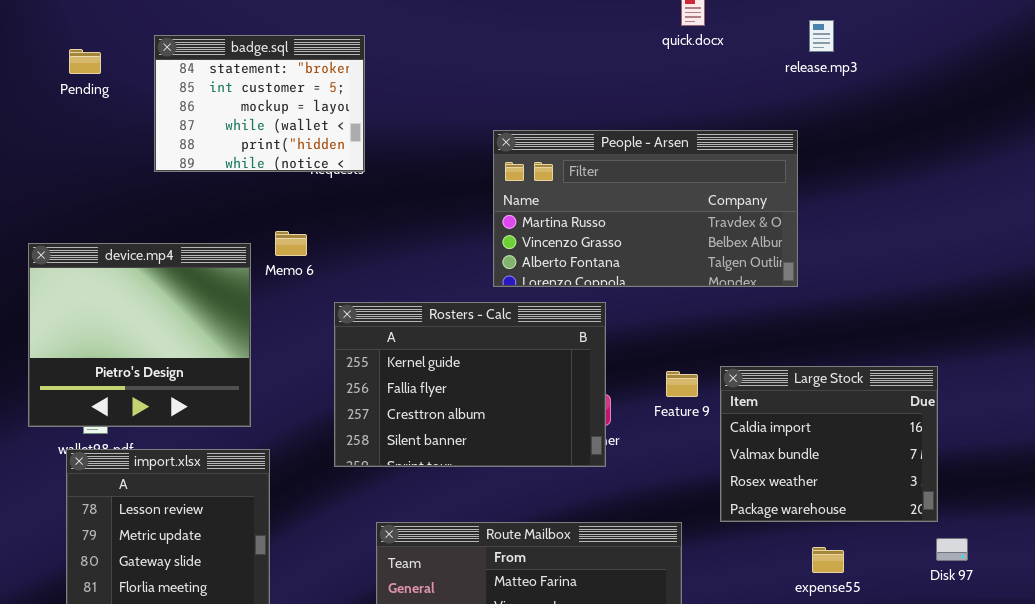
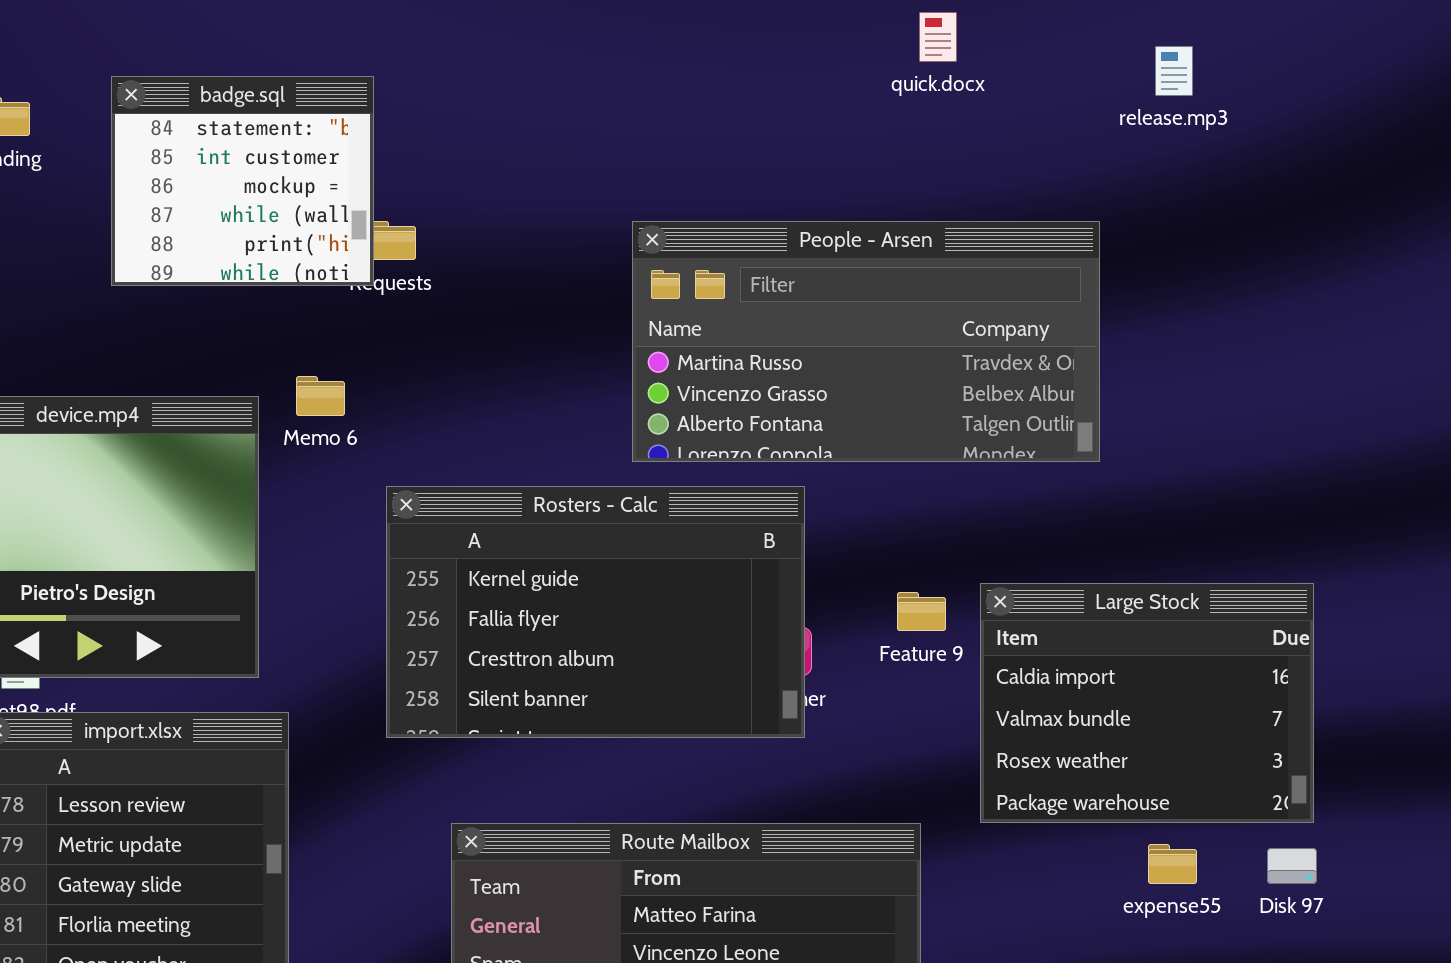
release.mp3: [809,20,834,52] -> [1155,46,1193,96], moved
badge.sql: [154,35,365,172] -> [111,76,374,286], resized
Disk 97: [936,538,968,561] -> [1267,848,1317,884], moved
expense55: [812,547,844,573] -> [1148,844,1197,884], moved

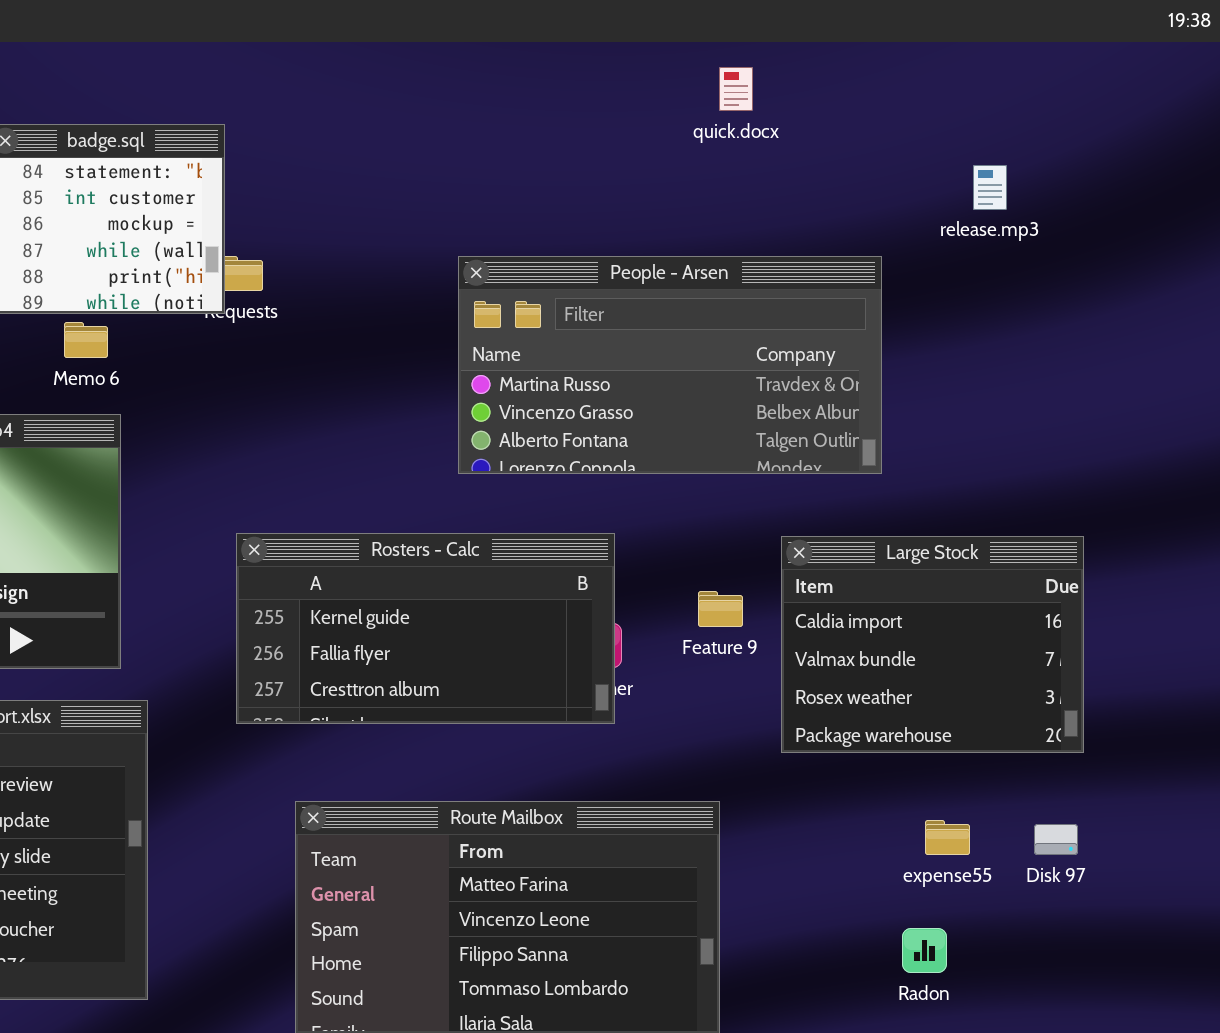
release.mp3: [1155,46,1193,96] -> [973,165,1007,210], moved
Memo 6: [296,376,345,416] -> [64,322,108,358], moved
Rosters - Calc: [386,486,805,738] -> [236,533,615,724], resized
Large Stock: [980,583,1314,823] -> [781,536,1084,753], moved

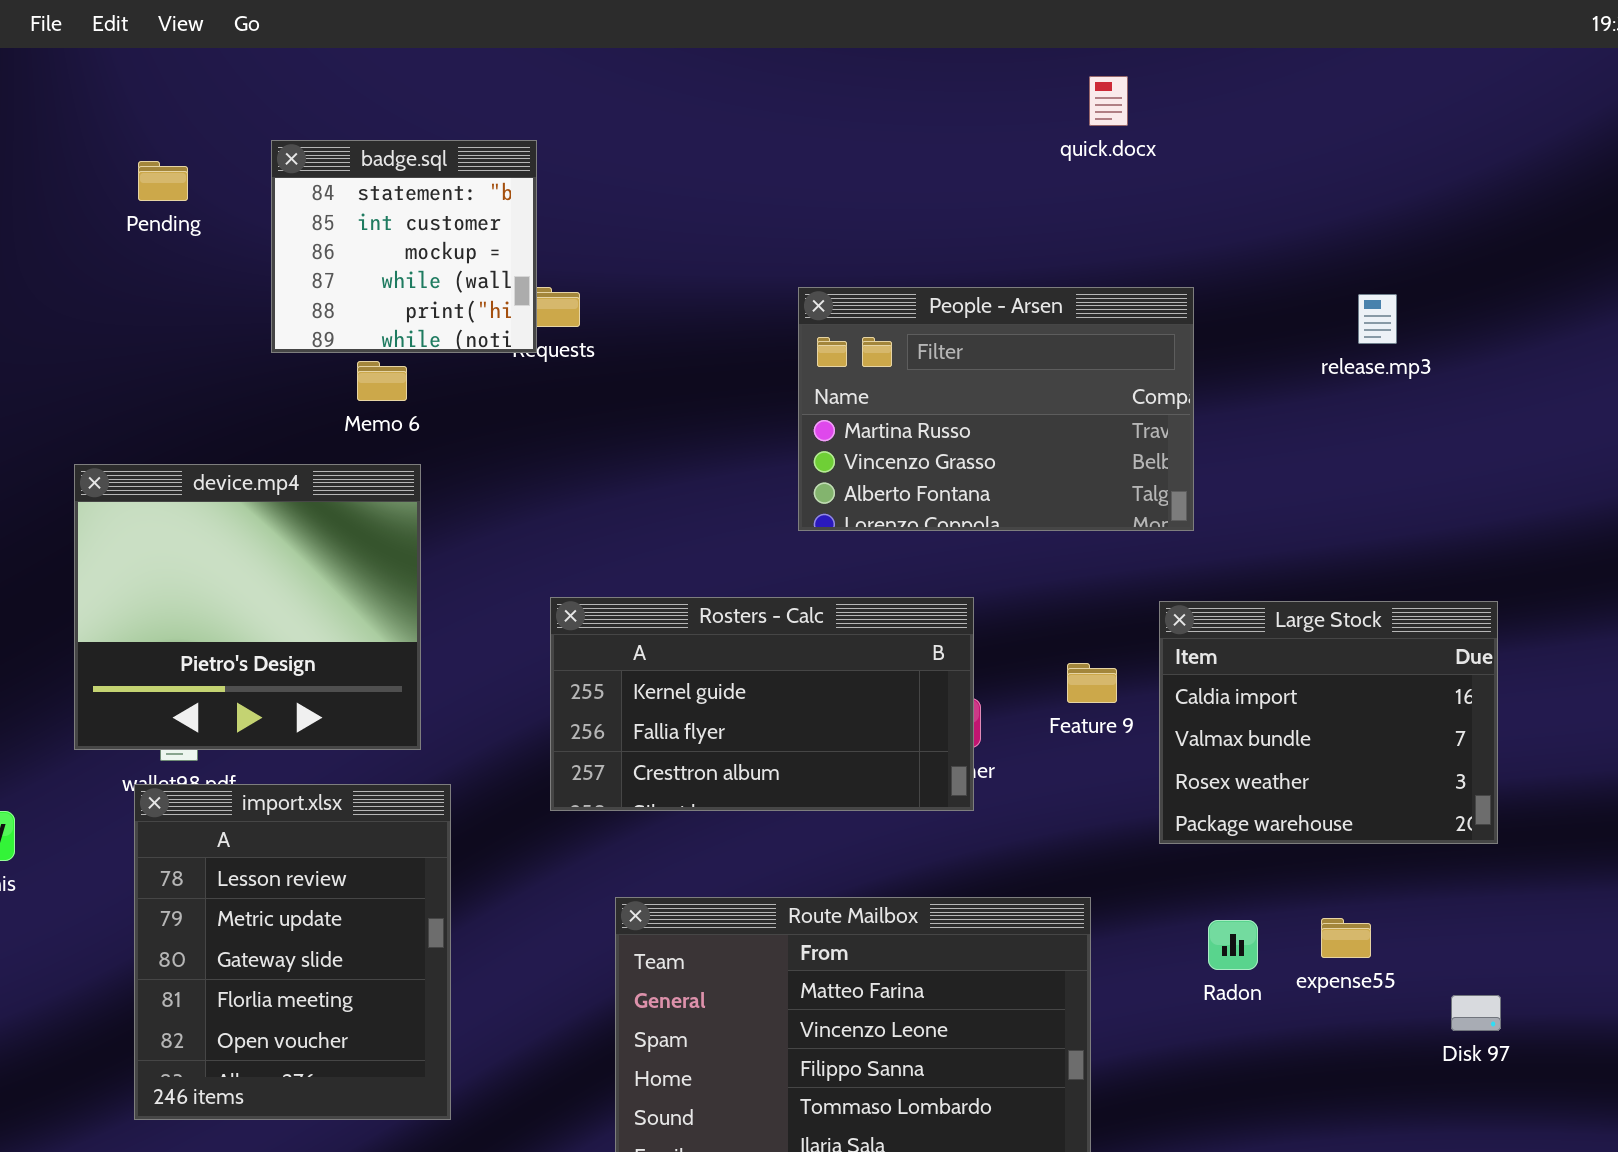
release.mp3: [973,165,1007,210] -> [1358,294,1397,344], moved
People - Arsen: [458,256,882,474] -> [798,287,1194,531], resized
Disk 97: [1034,824,1078,855] -> [1451,995,1501,1031], moved
Radon: [902,928,947,973] -> [1208,920,1258,970], moved

